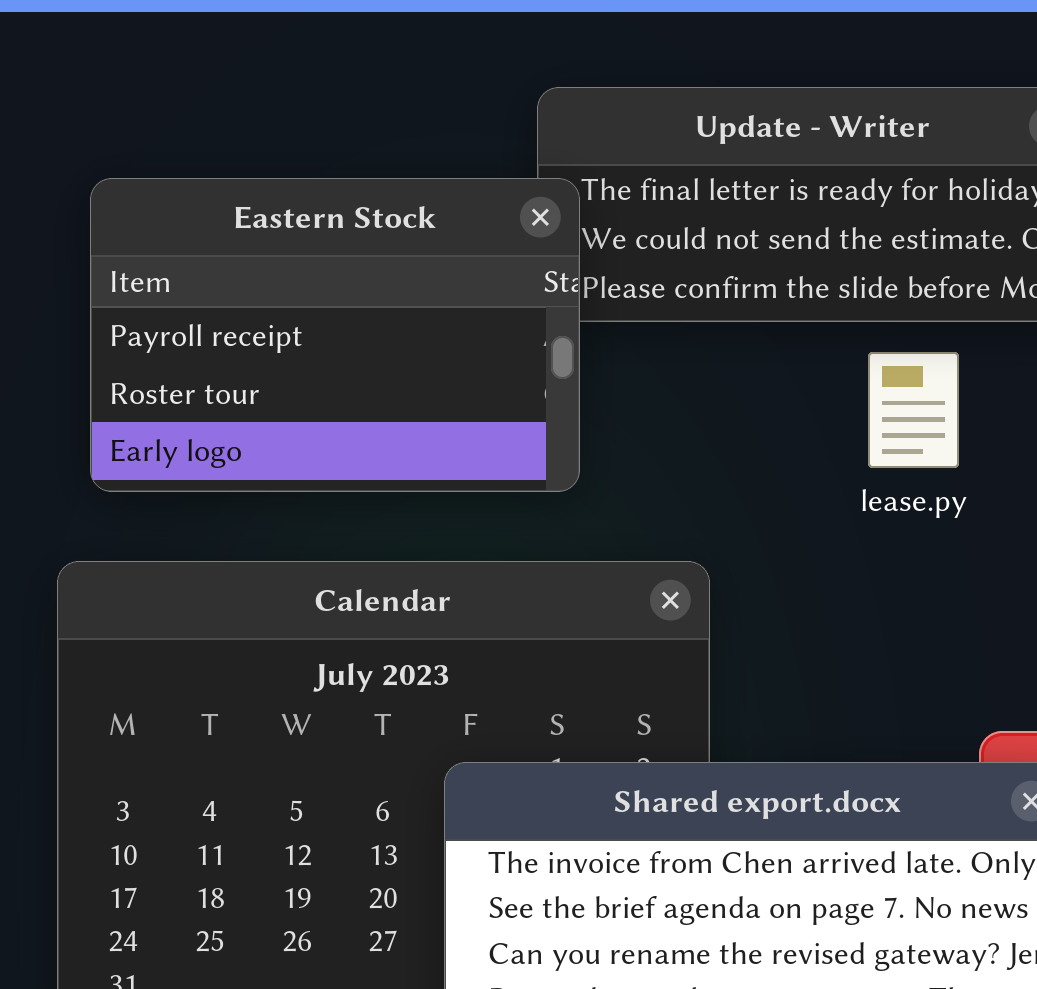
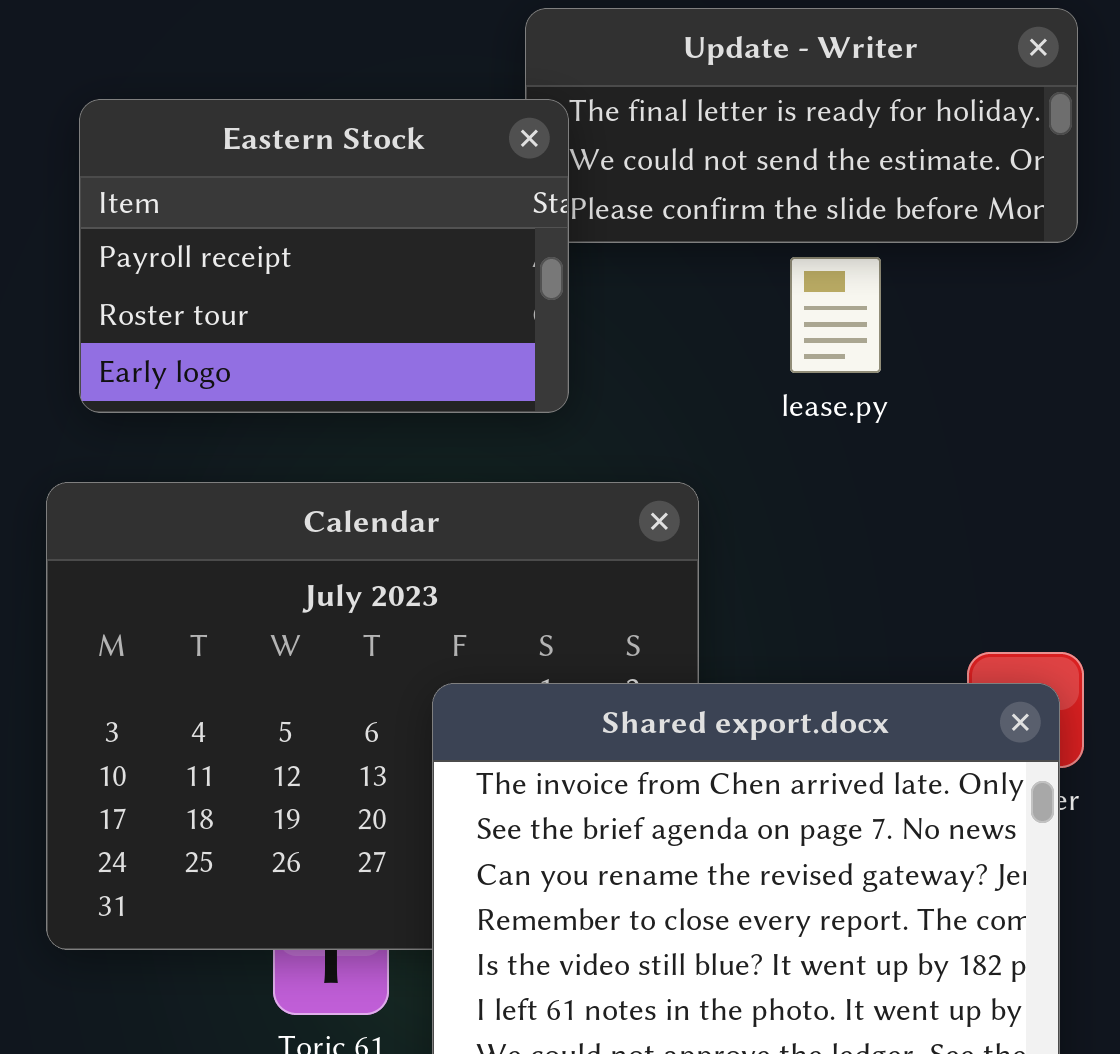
lease.py: [868,352,959,468] -> [790,257,881,373], moved

